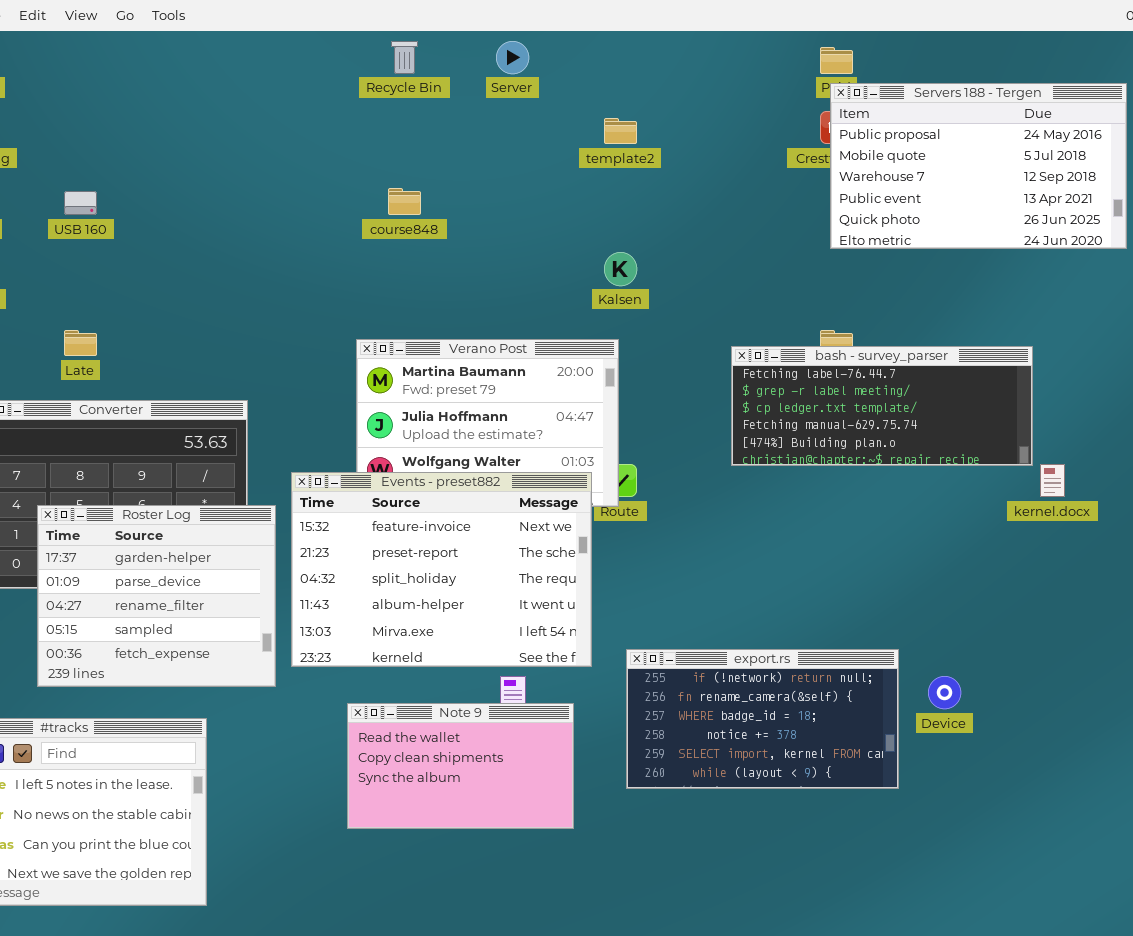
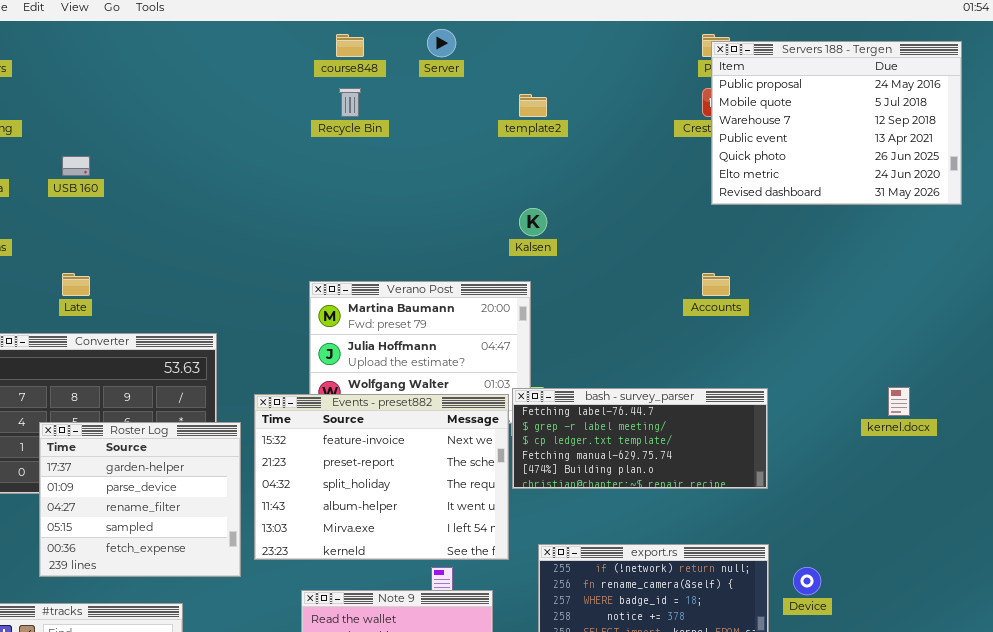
Recycle Bin: [391,41,418,74] -> [339,88,361,117], moved
Servers 188 - Tergen: [830,83,1127,249] -> [711,41,962,205], resized
course848: [388,188,421,215] -> [336,34,364,57], moved
bash - survey_parser: [731,346,1033,466] -> [512,388,768,489], moved

